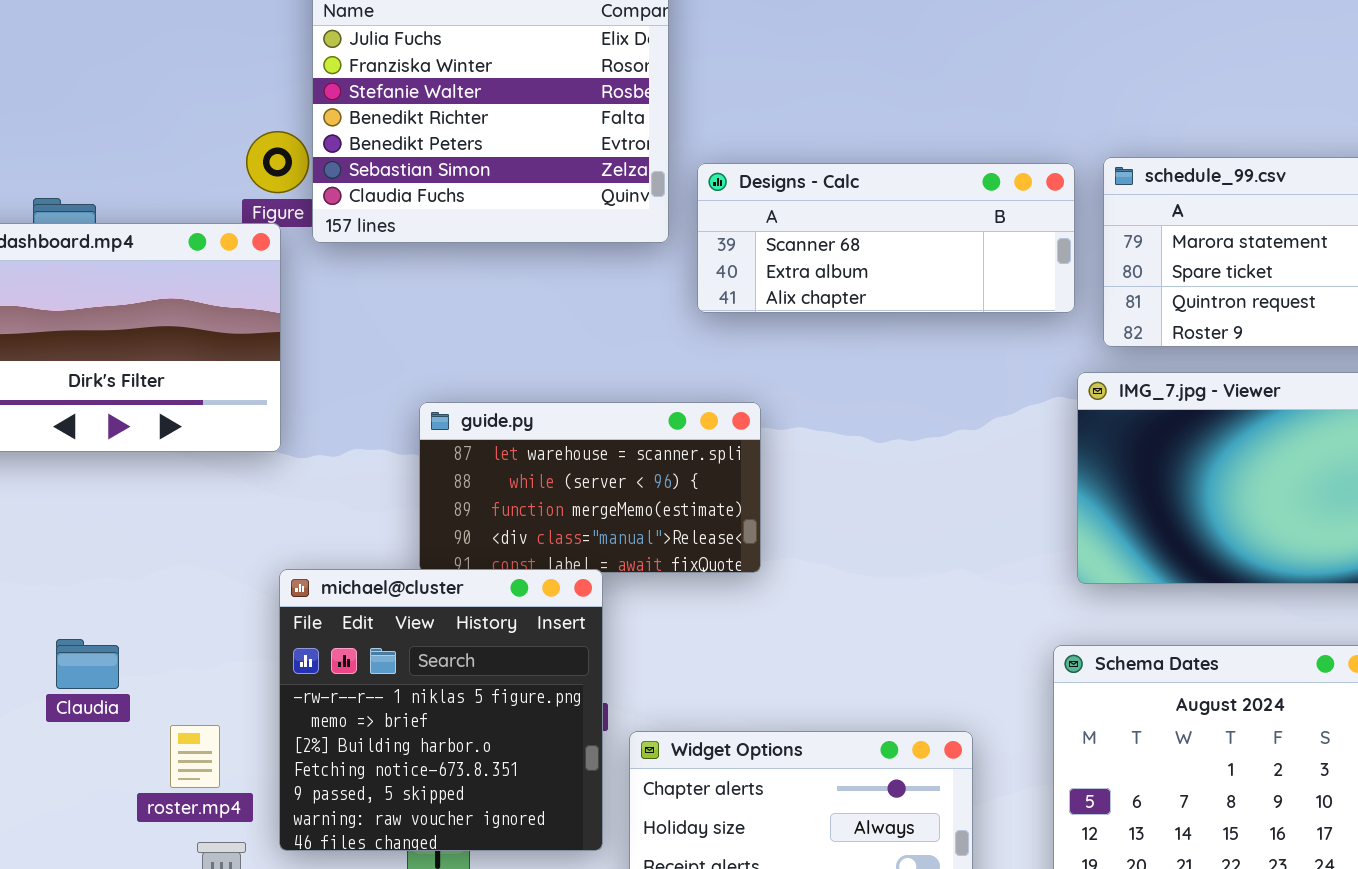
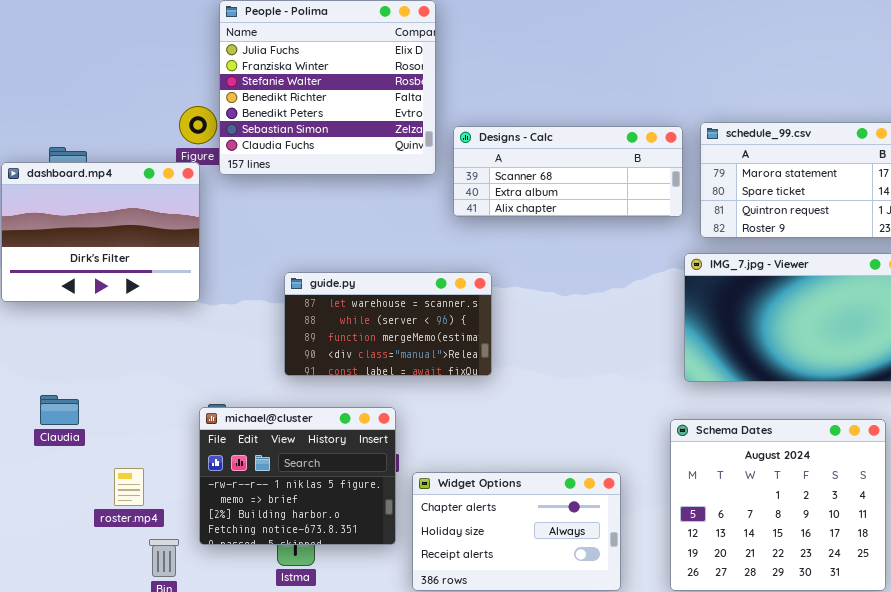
michael@cluster: [279,569,603,851] -> [199,407,396,545], resized
Claudia: [56,639,119,689] -> [40,395,79,425], moved
roster.mp4: [170,725,220,788] -> [114,468,144,506], moved

